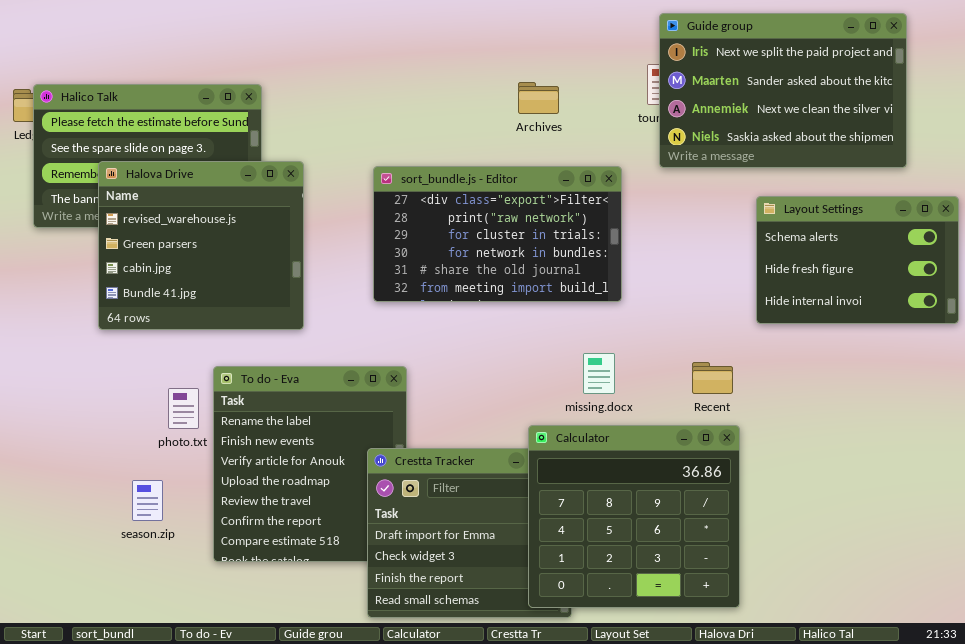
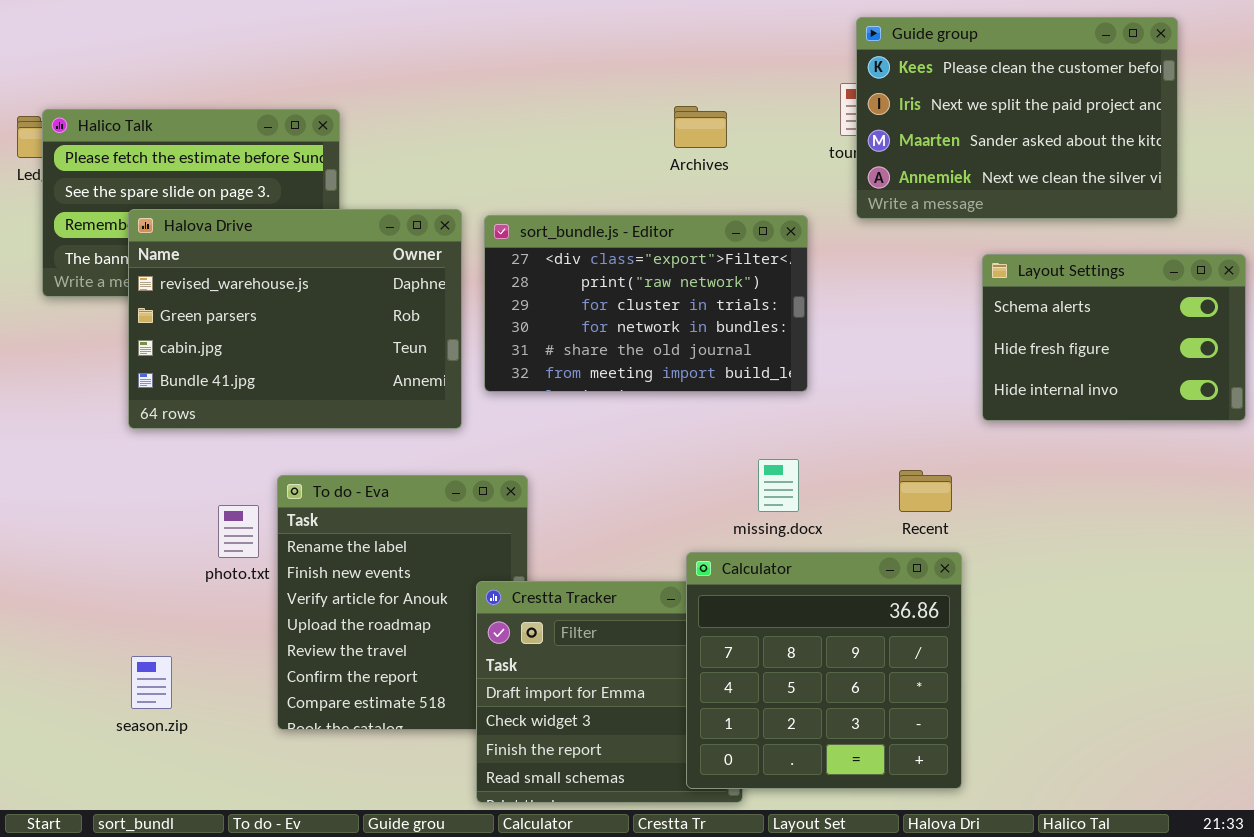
Guide group: [659,13,907,168] -> [856,17,1178,219], scrolled up 1 row
Halova Drive: [98,161,304,330] -> [128,209,462,429], resized
season.zip: [132,480,163,521] -> [131,656,172,709], moved

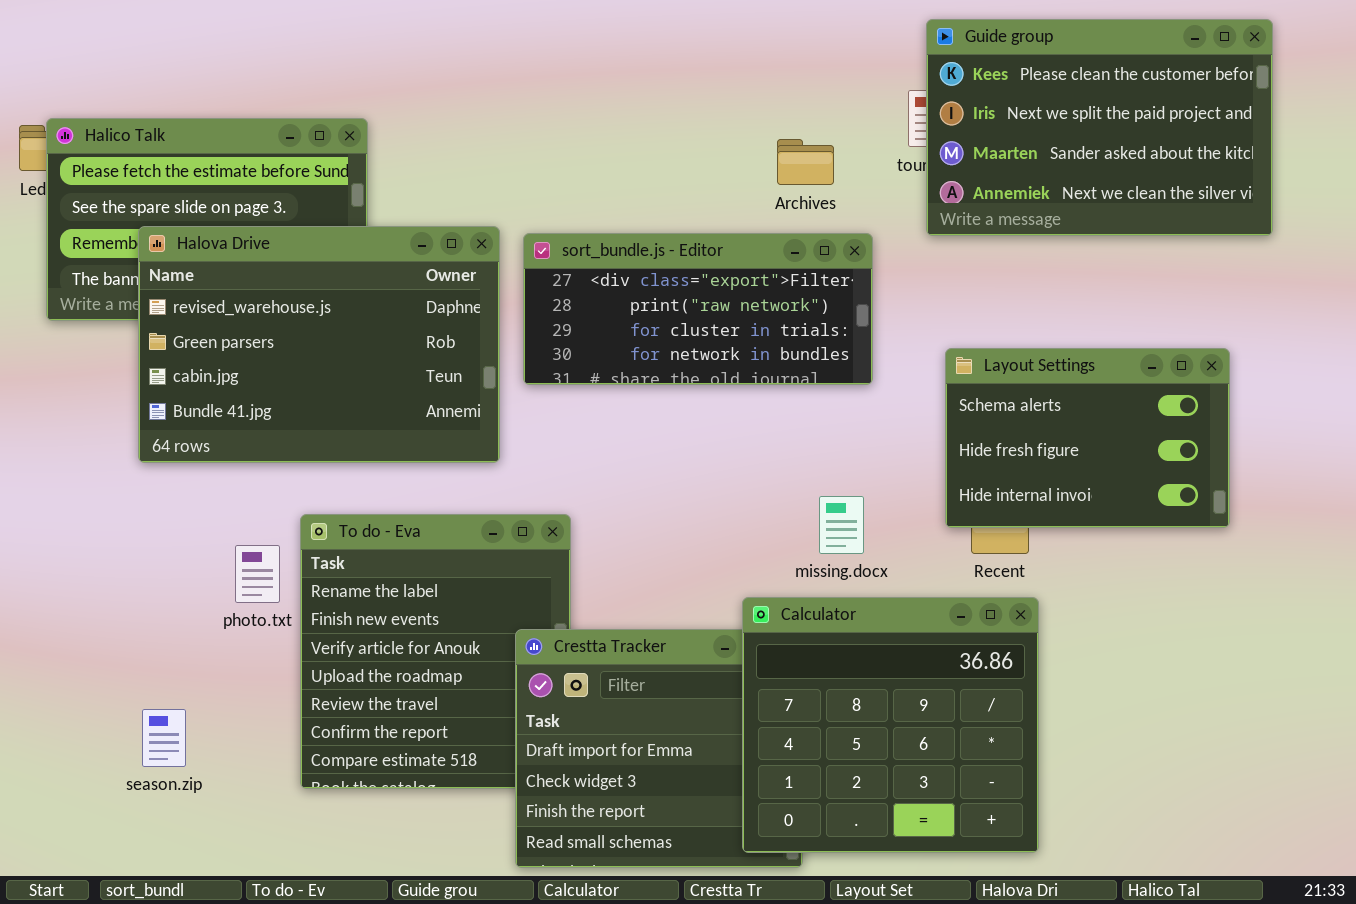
Archives: [674,106,727,148] -> [777,139,834,185], moved
sort_bundle.js - Editor: [484,215,808,392] -> [523,233,873,385], resized
Layout Settings: [982,254,1246,421] -> [945,348,1230,528], moved

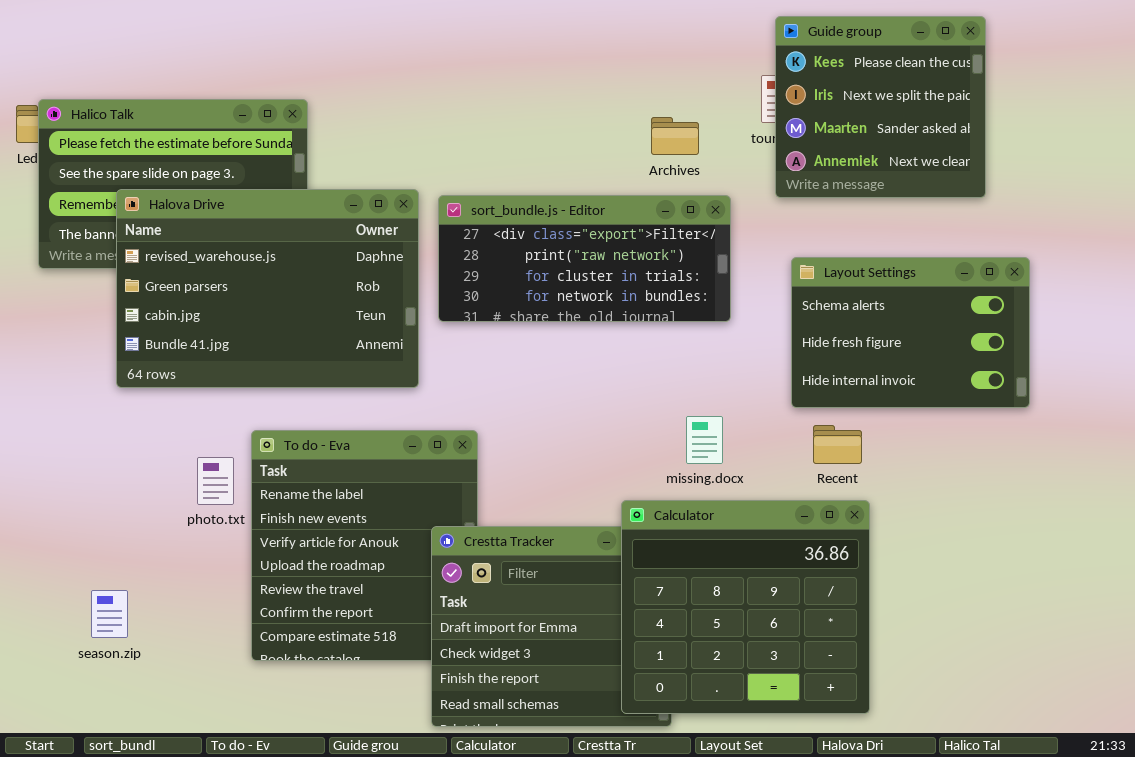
Guide group: [926,19,1273,236] -> [775,16,986,198], resized
Layout Settings: [945,348,1230,528] -> [791,257,1030,408], moved
season.zip: [142,709,186,767] -> [91,590,128,638], moved

